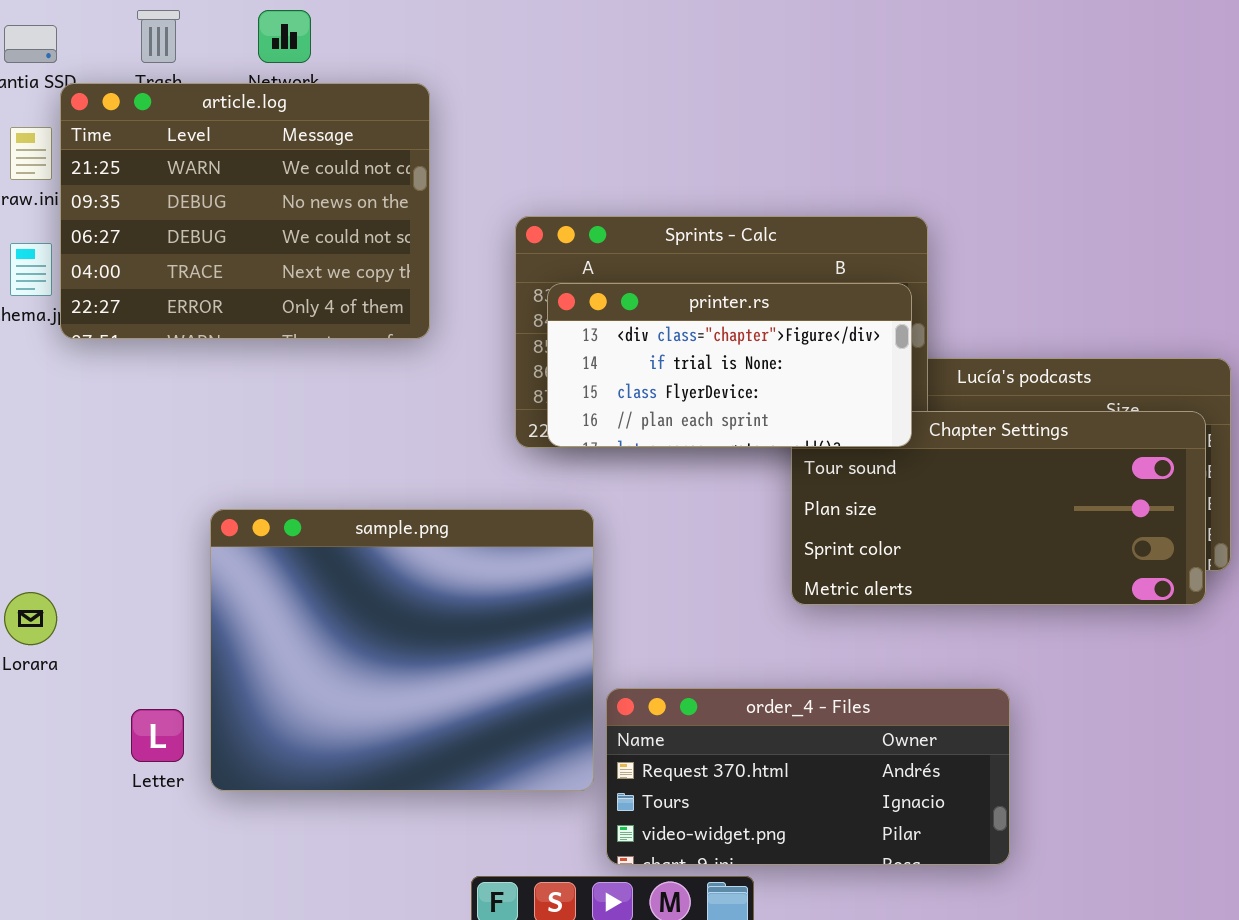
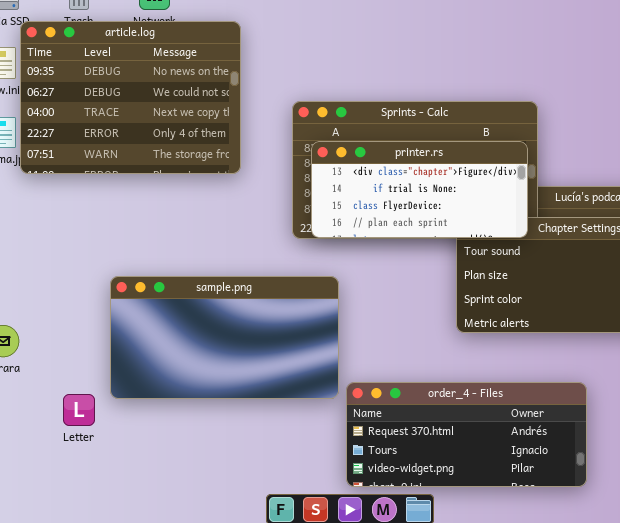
article.log: [60,83,430,339] -> [20,21,241,174], scrolled down 1 row
sample.png: [210,509,594,791] -> [110,276,339,399], resized

